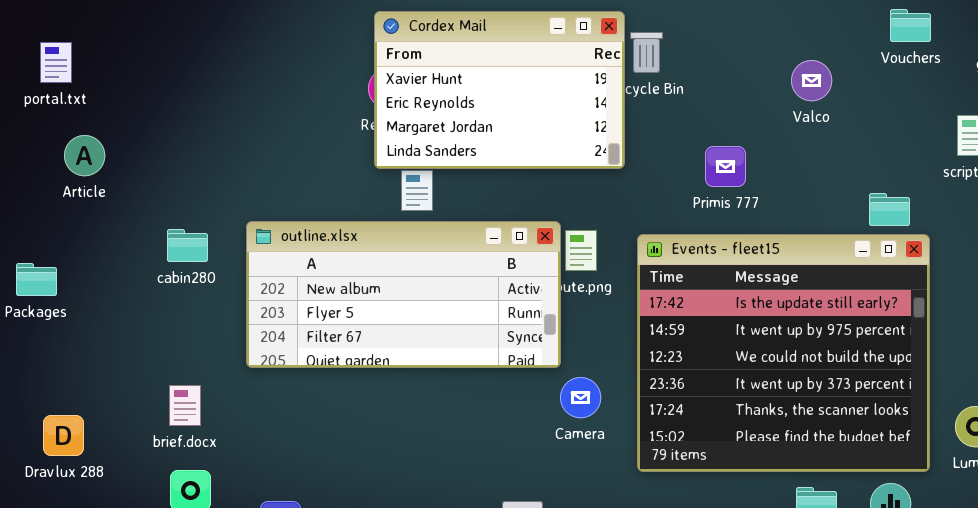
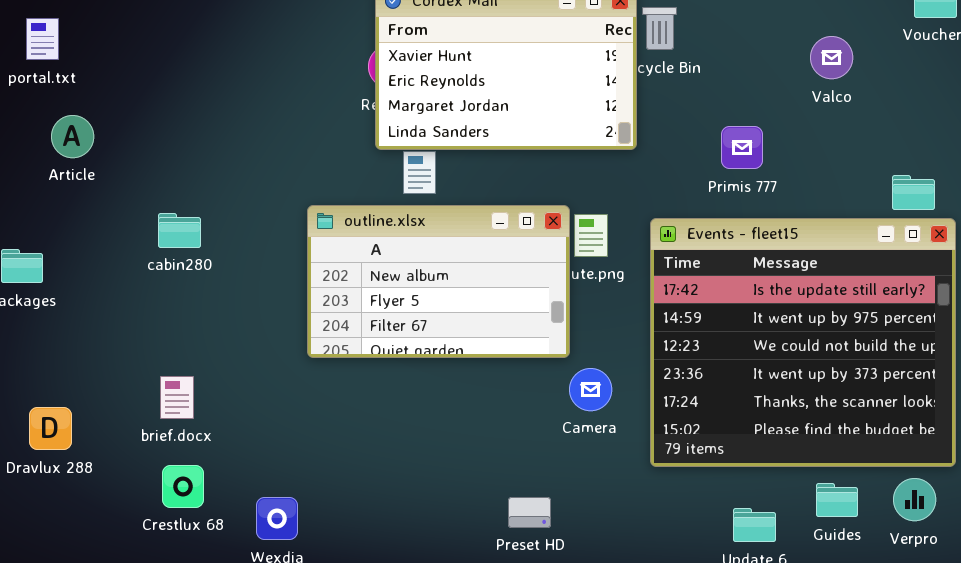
outline.xlsx: [246,221,561,368] -> [307,205,570,358], resized

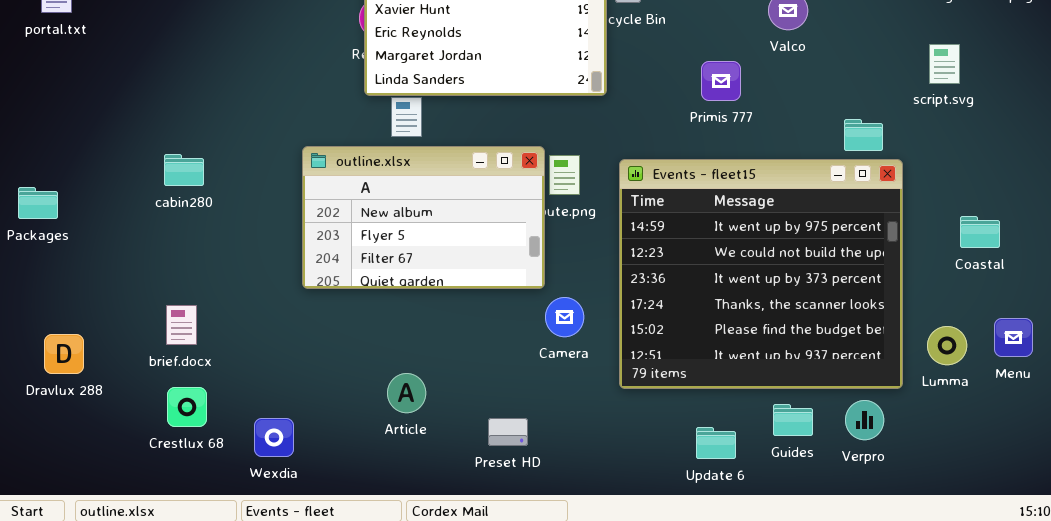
Article: [51,115,94,158] -> [387,373,426,413], moved
Primis 777: [721,126,763,169] -> [701,61,741,101], moved
Events - fleet15: [650,218,956,467] -> [619,159,903,389], scrolled down 1 row

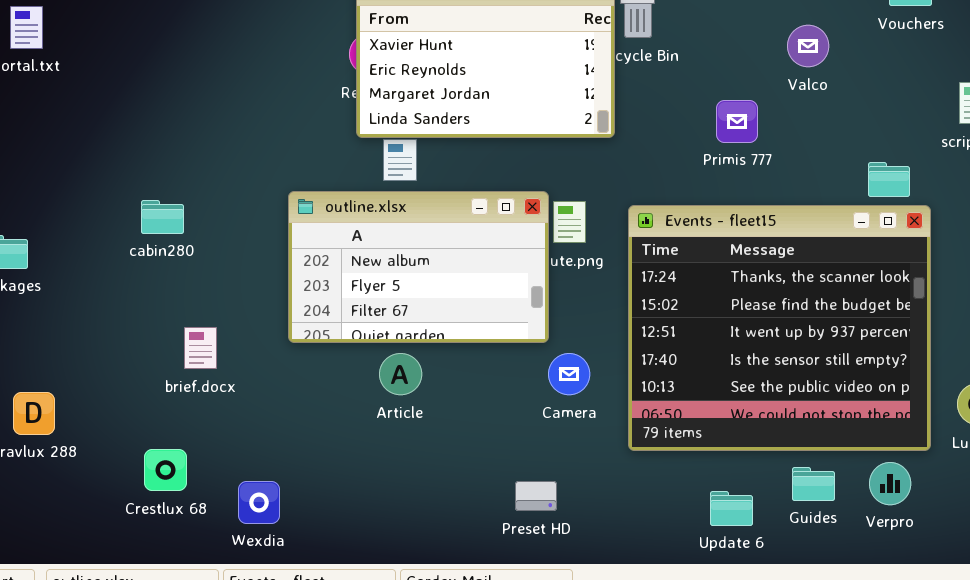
Events - fleet15: [619,159,903,389] -> [628,205,931,451], scrolled down 3 rows
brief.docx: [166,305,197,345] -> [184,327,217,369], moved
Article: [387,373,426,413] -> [379,353,422,395], moved
Preset HD: [488,418,528,446] -> [515,481,557,511], moved

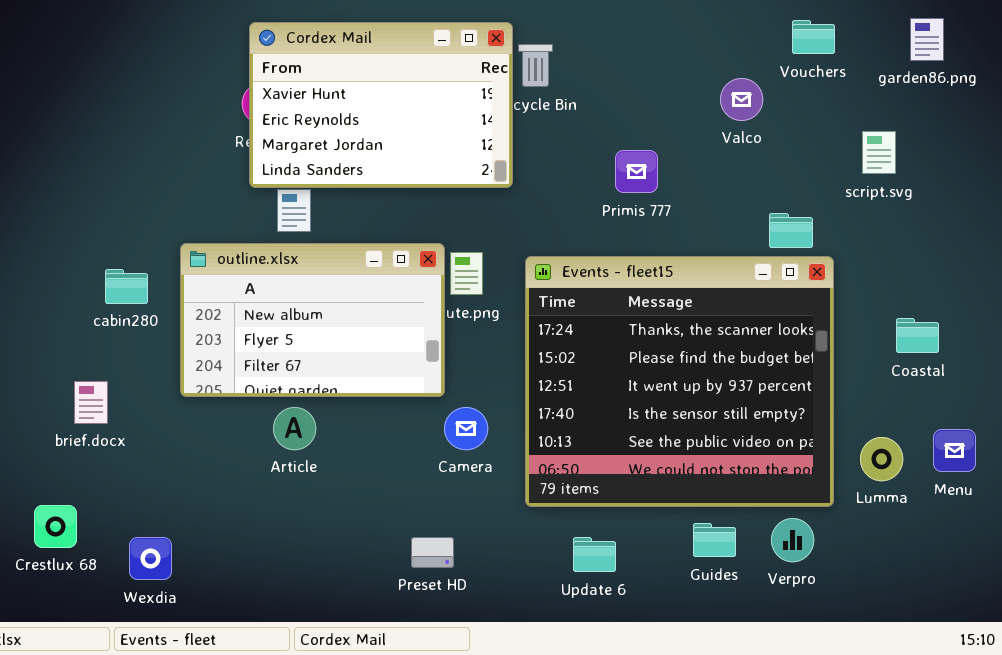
Valco: [787,25,829,67] -> [720,78,763,121], moved
cabin280: [141,200,184,234] -> [105,269,148,304], moved
Update 6: [710,491,753,526] -> [573,537,616,572], moved

